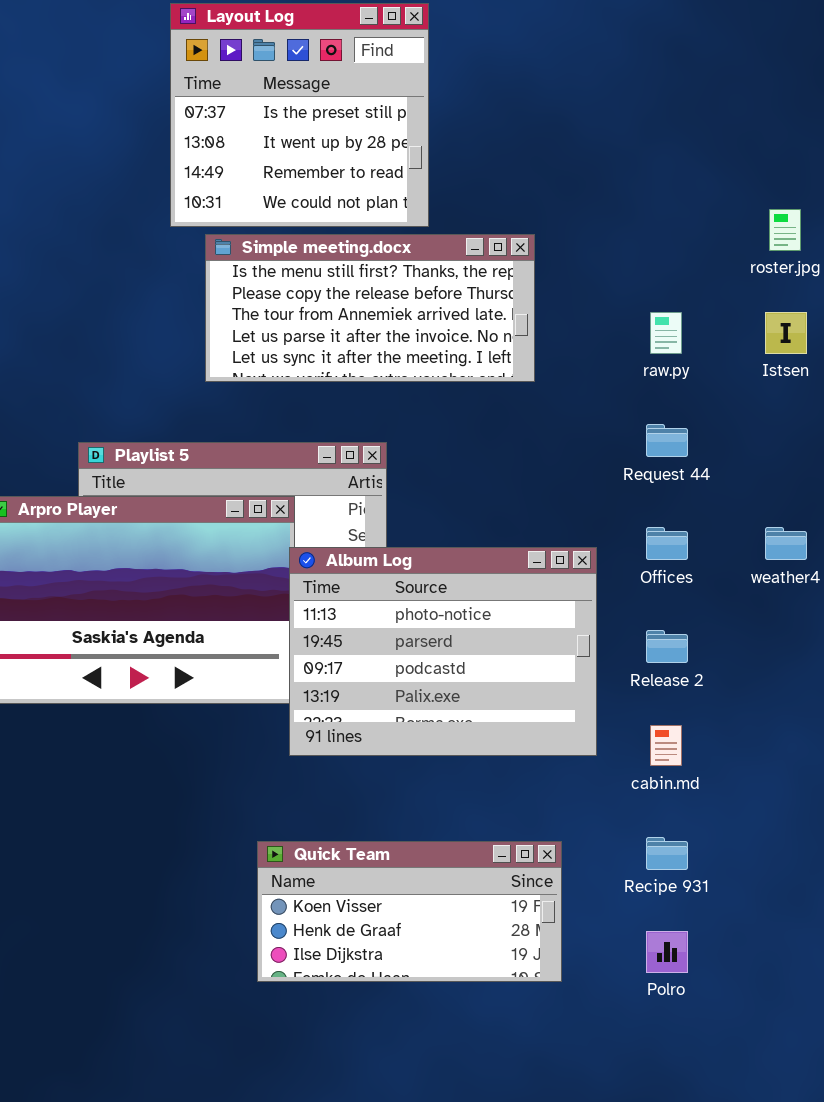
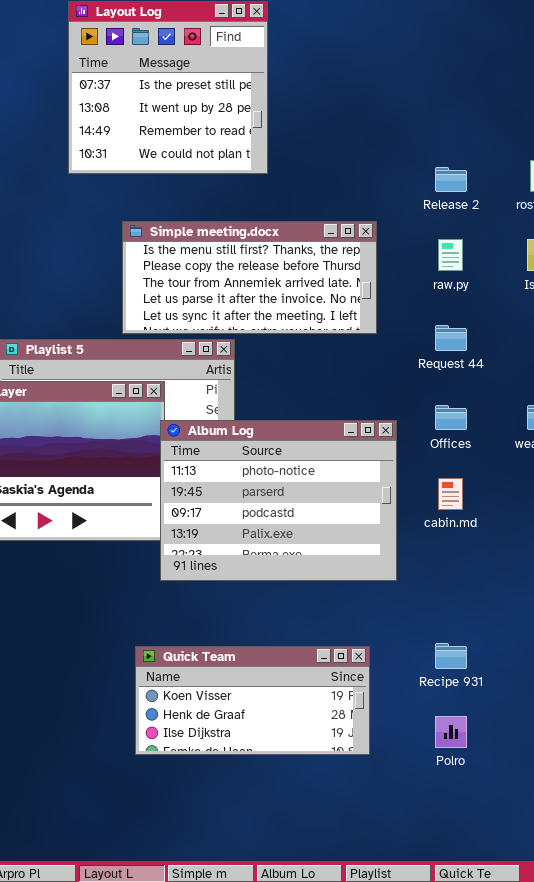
Simple meeting.docx: [205,234,535,382] -> [122,221,377,334], moved
Release 2: [646,630,688,663] -> [435,167,467,192], moved
cabin.md: [650,725,682,766] -> [438,478,463,510], moved

